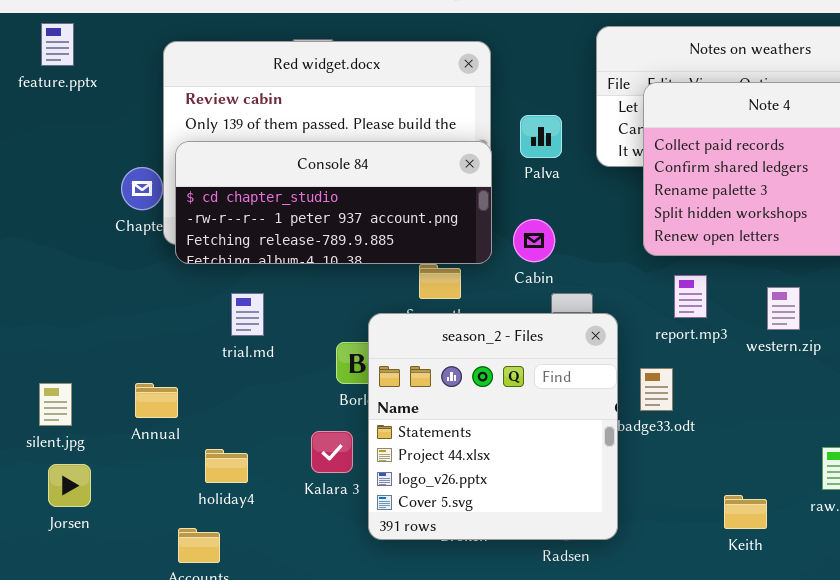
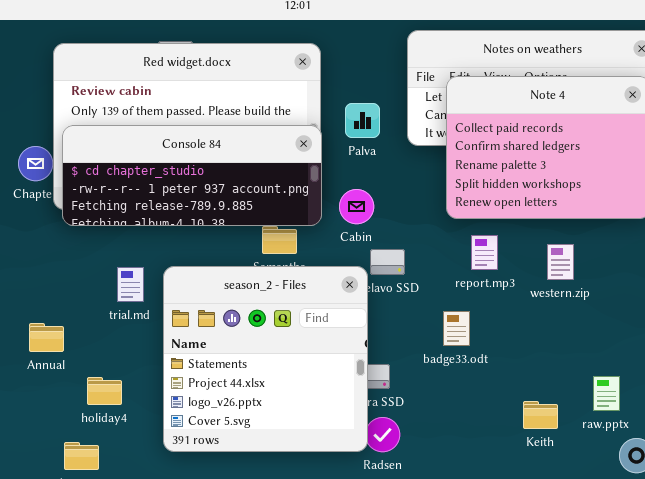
trial.md: [231,293,264,336] -> [117,267,144,302], moved
season_2 - Files: [368,313,618,540] -> [163,266,368,452], moved
Keith: [724,495,767,529] -> [523,401,558,429], moved

